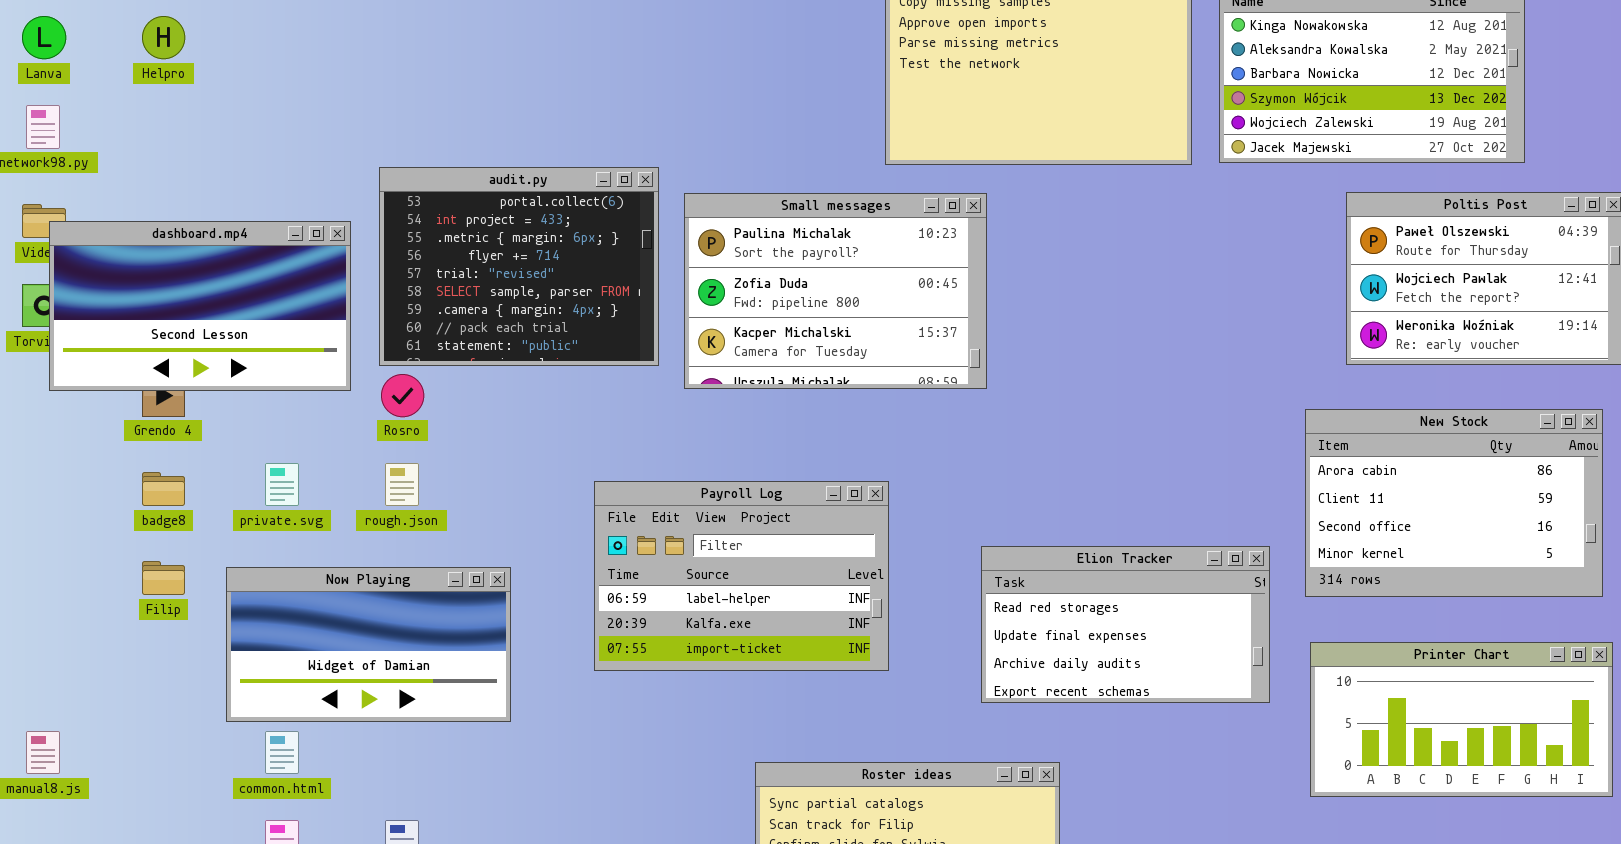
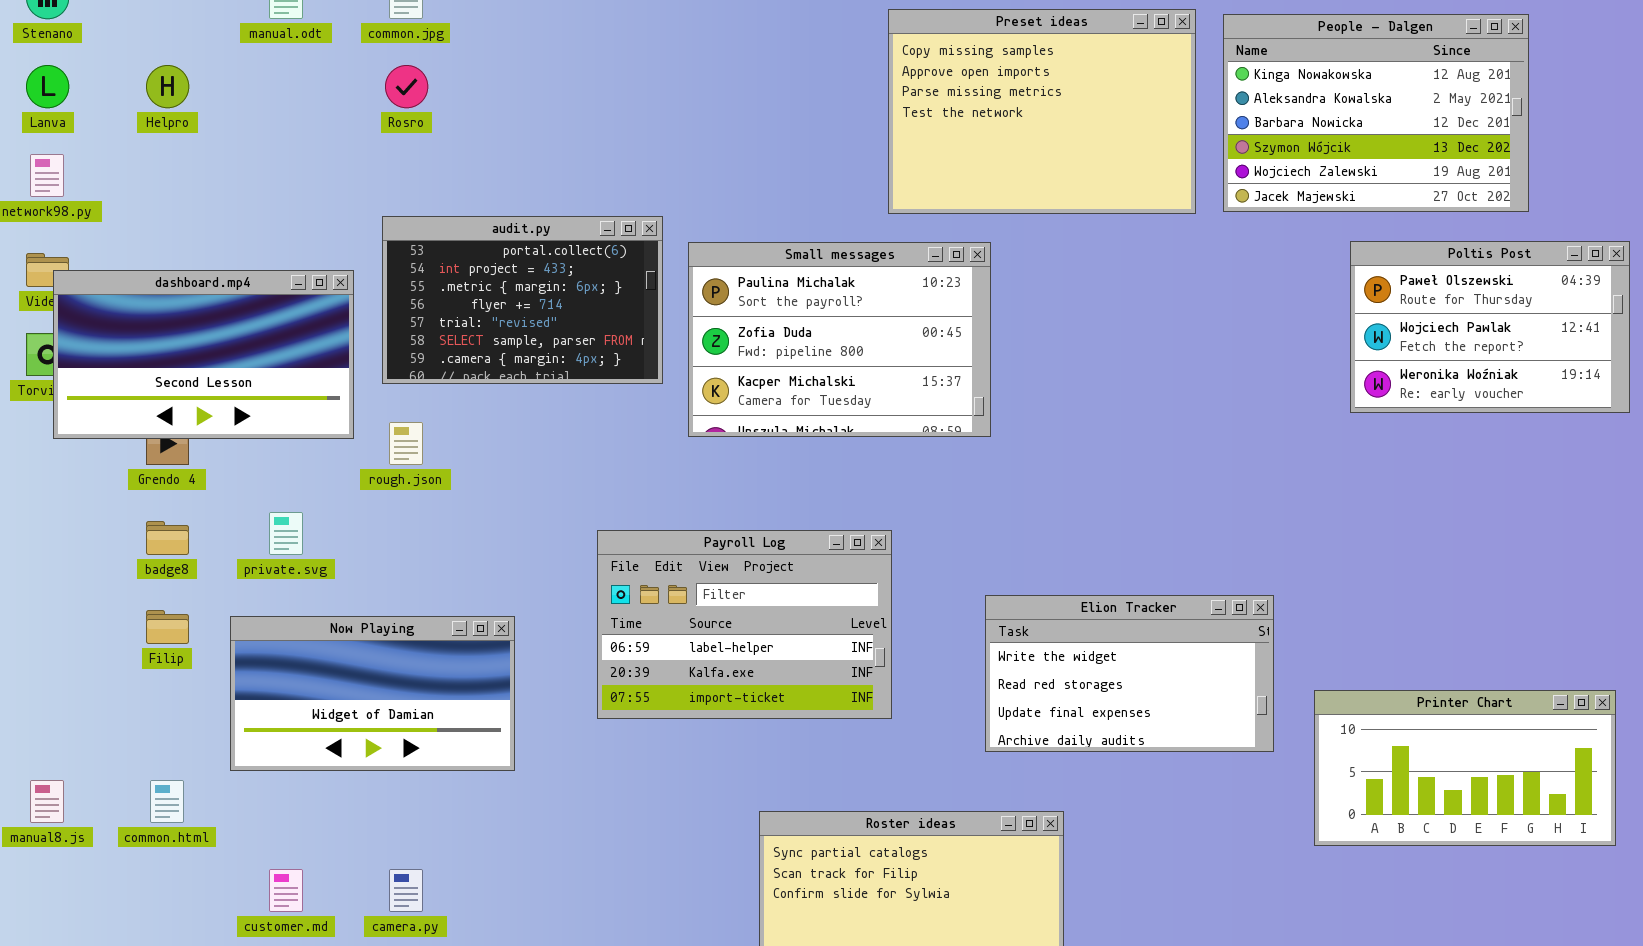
audit.py: [379,167,659,366] -> [382,216,663,384], resized
Rosro: [381,374,424,417] -> [385,65,428,108], moved
New Stock: [1305,409,1603,597] -> none, closed
rough.json: [385,463,419,506] -> [389,422,423,465], moved
Elion Tracker: [981,546,1270,703] -> [985,595,1274,752], scrolled up 1 row
common.html: [265,731,299,774] -> [150,780,184,823], moved

